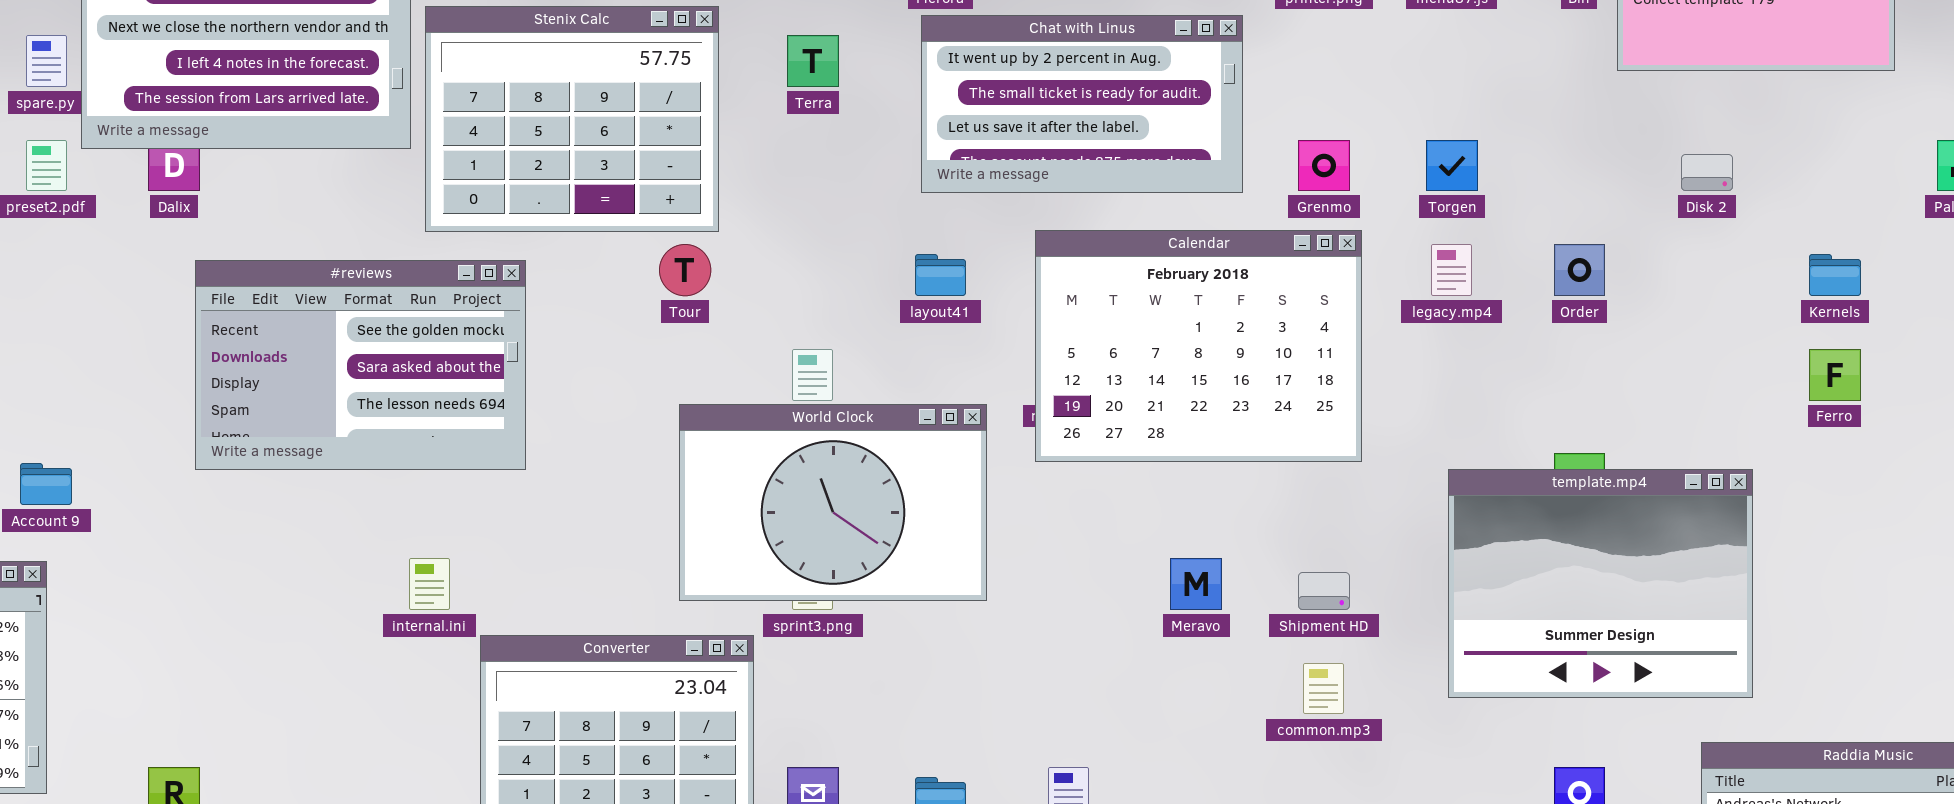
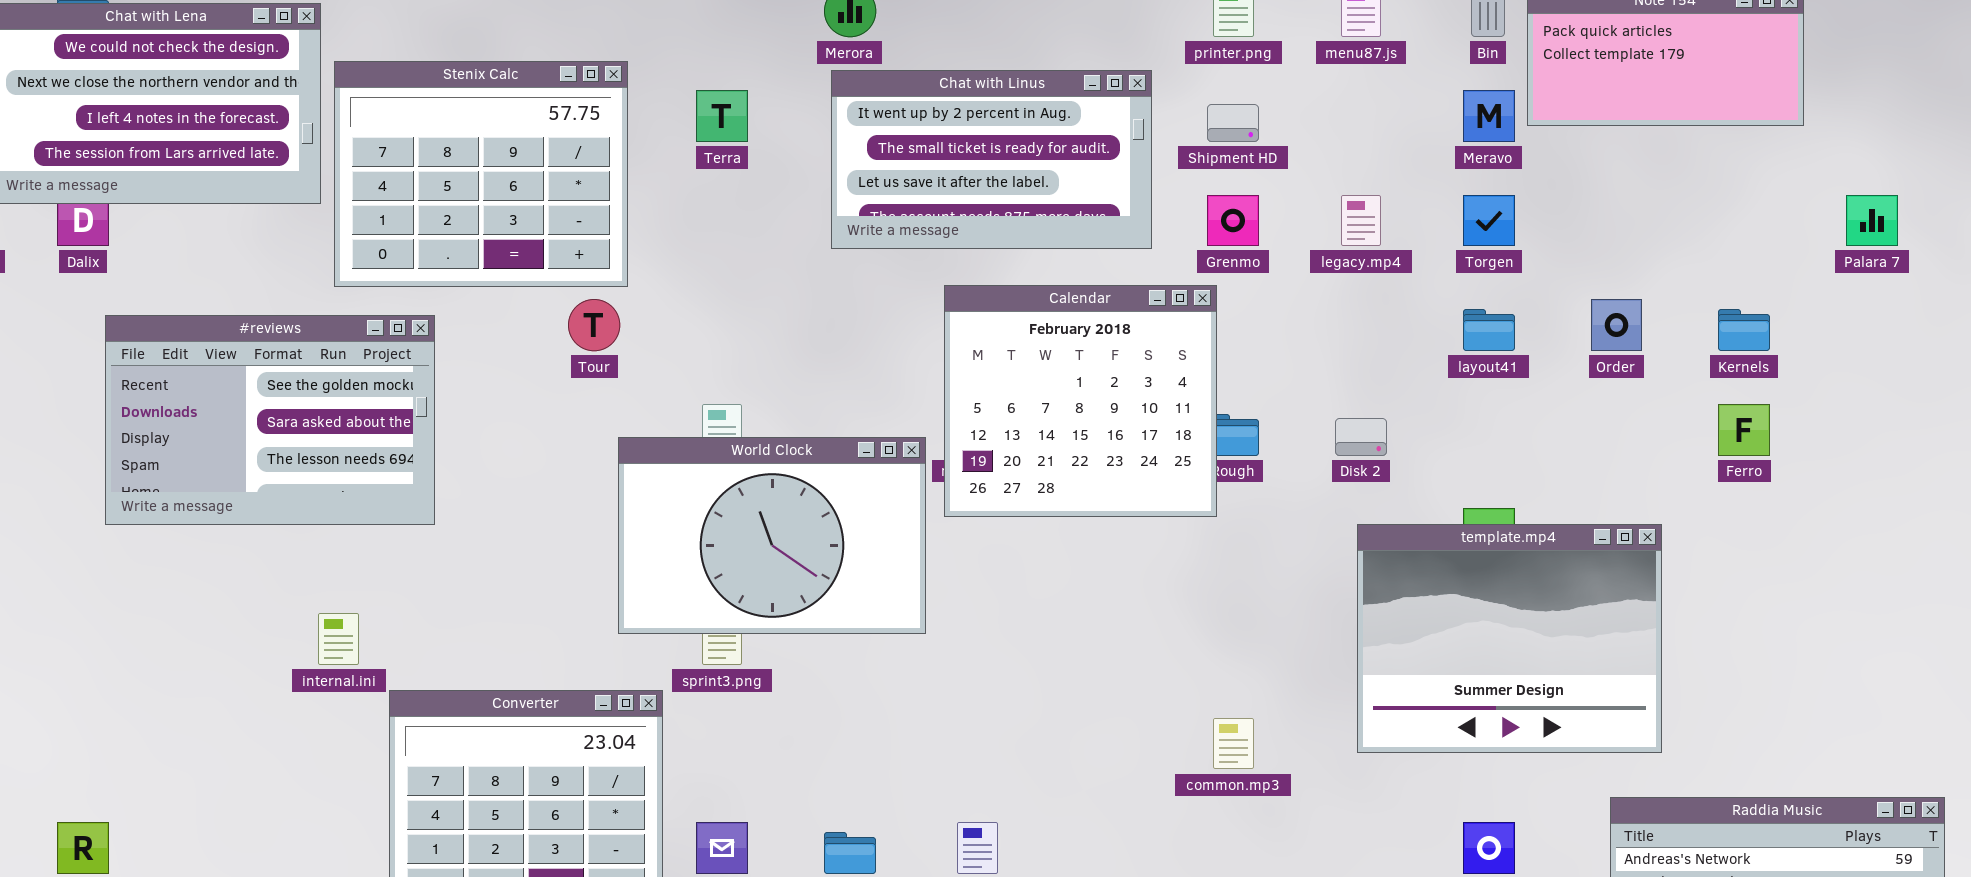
Torgen: [1426,140,1478,191] -> [1463,195,1515,246], moved
Disk 2: [1681,154,1733,191] -> [1335,418,1387,456], moved
Calendar: [1035,230,1362,462] -> [944,285,1217,517], resized
legacy.mp4: [1431,244,1472,296] -> [1341,195,1381,246], moved
Order: [1554,244,1605,296] -> [1591,299,1642,351], moved
layout41: [915,254,966,296] -> [1463,309,1515,351], moved
World Clock: [679,404,987,601] -> [618,437,926,634], moved
Meravo: [1170,558,1222,610] -> [1463,90,1515,142], moved
Shipment HD: [1298,572,1350,610] -> [1207,104,1259,142], moved

